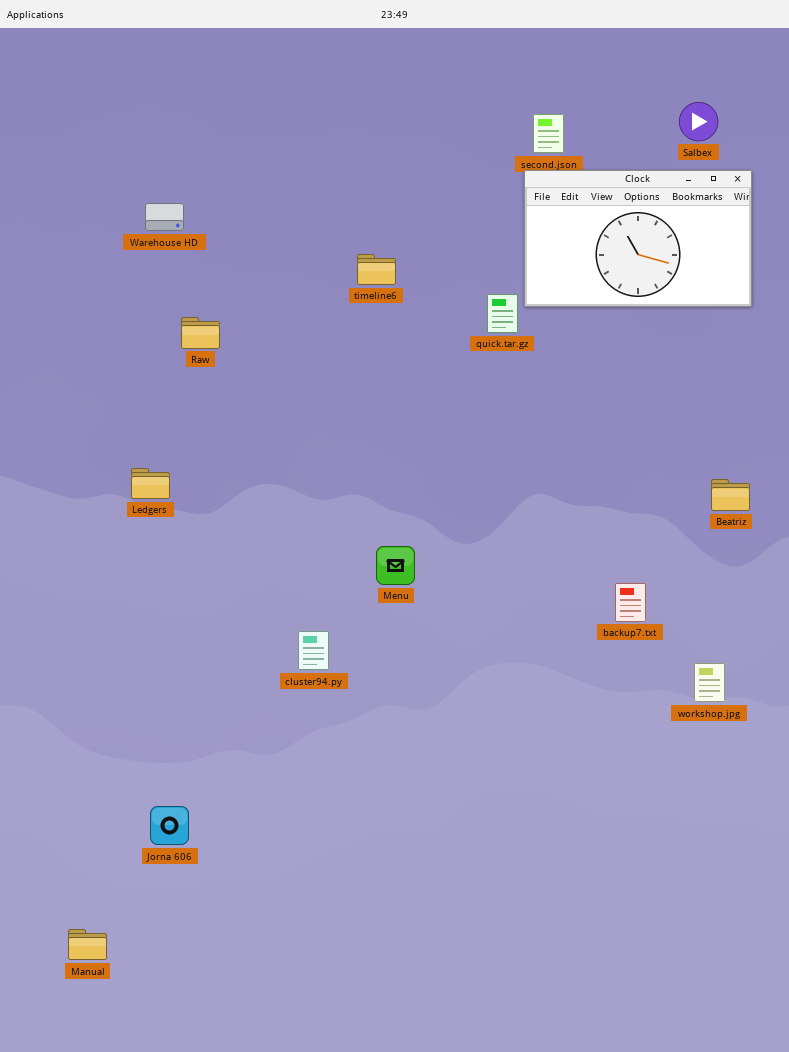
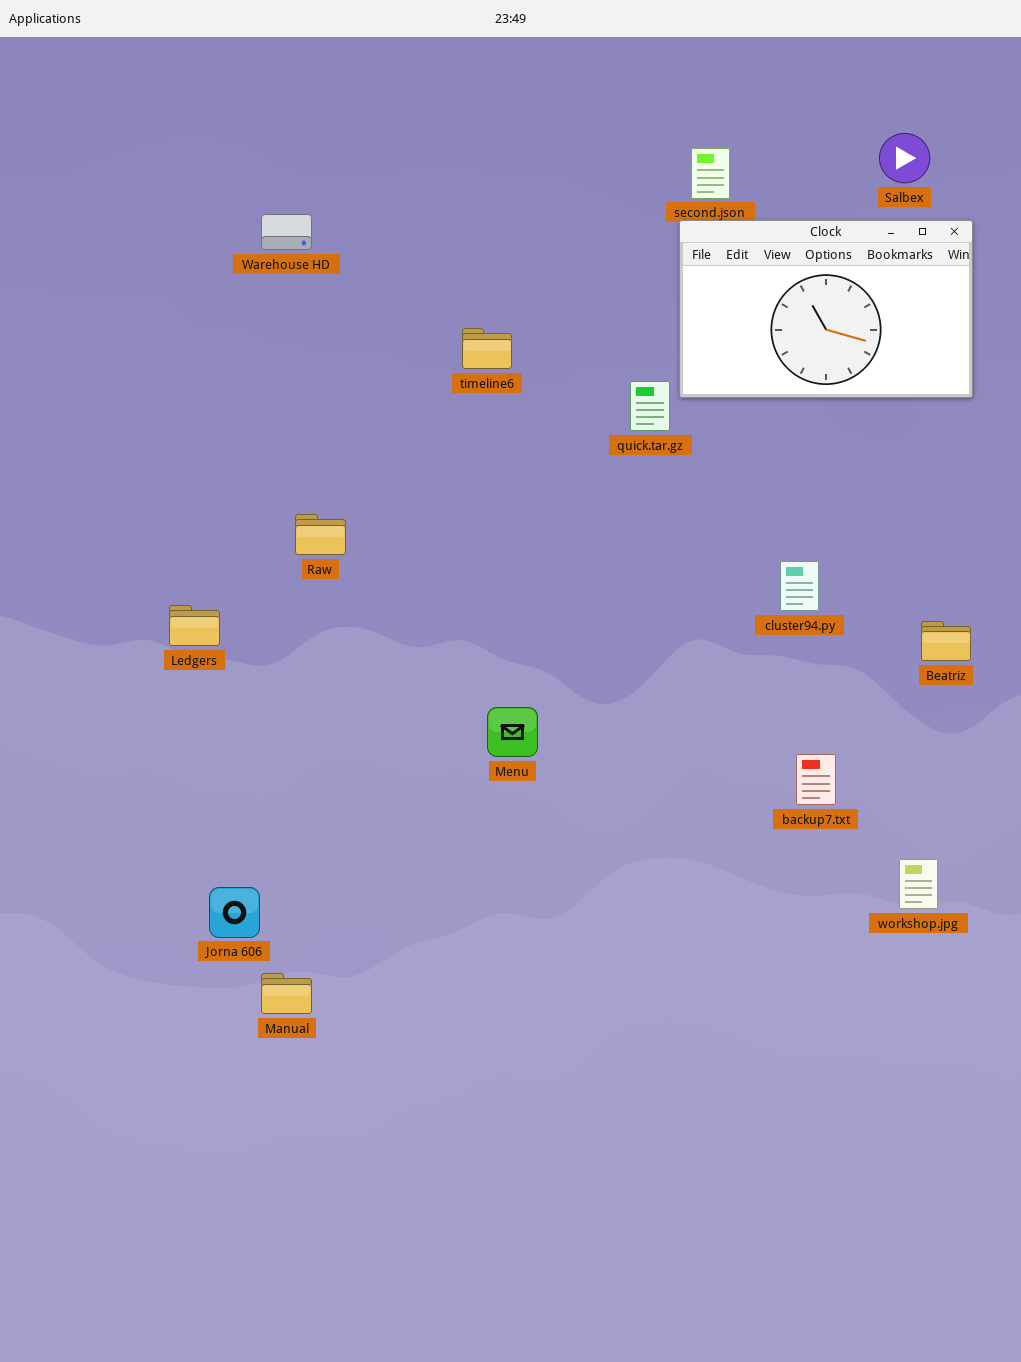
Warehouse HD: [145,203,184,231] -> [261,214,312,250], moved
Raw: [181,317,220,349] -> [295,514,346,555], moved
cluster94.py: [298,631,329,670] -> [780,561,819,611], moved
Jorna 606: [150,806,189,845] -> [209,887,260,938], moved
Manual: [68,929,107,960] -> [261,973,312,1014], moved

